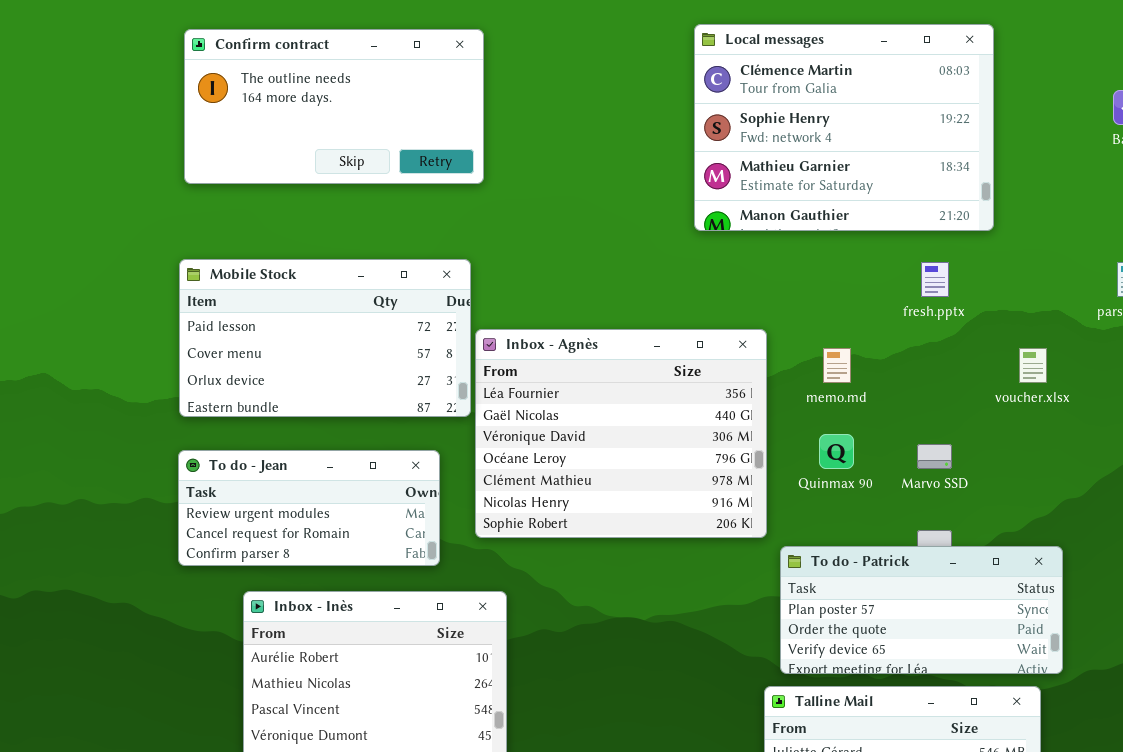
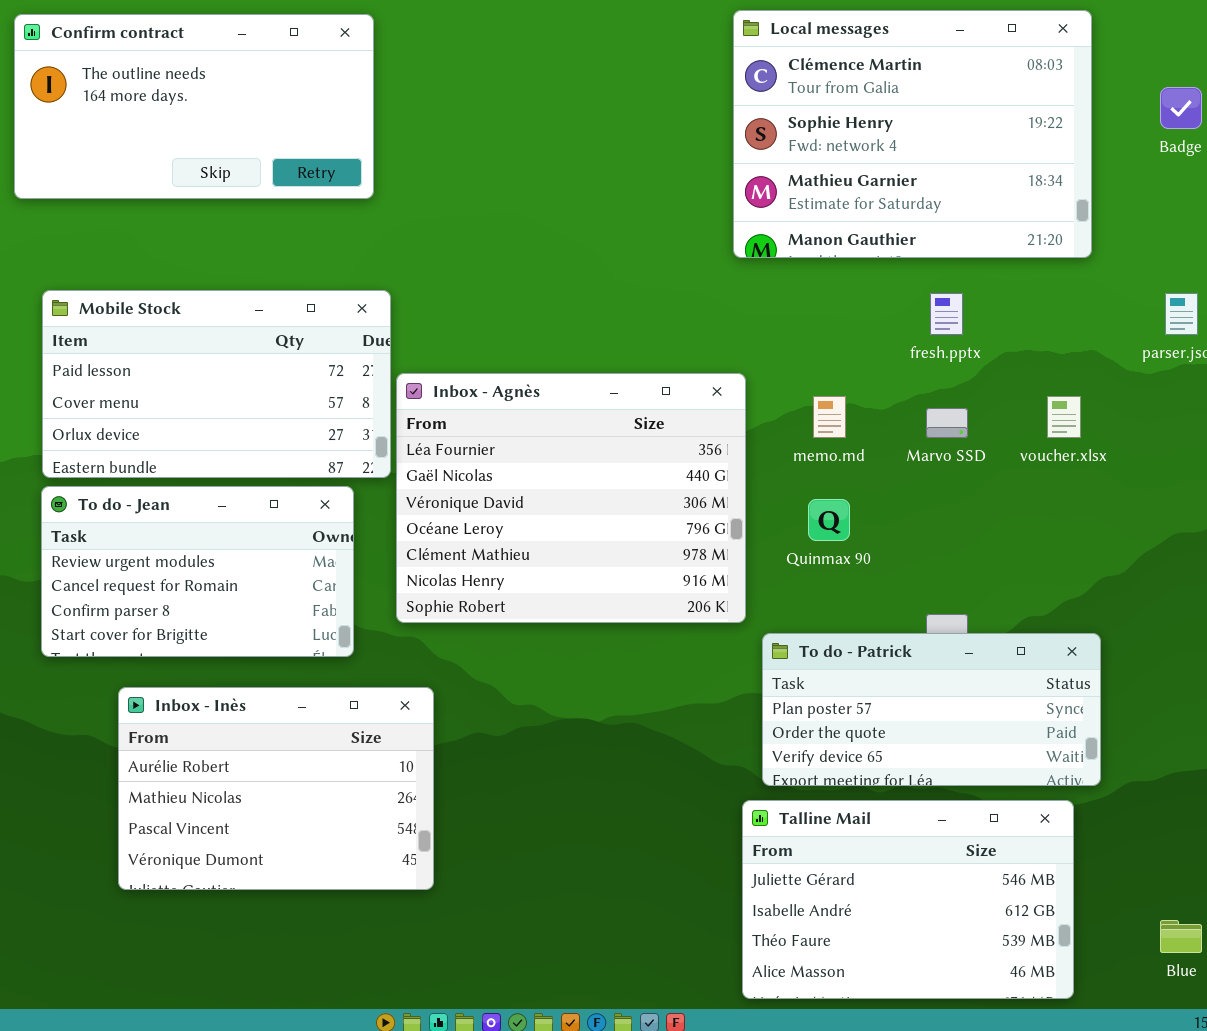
Local messages: [694,24,994,231] -> [733,10,1092,258], moved
Confirm contract: [184,29,484,184] -> [14,14,374,199], moved
Marvo SSD: [917,444,952,469] -> [926,408,968,438], moved
To do - Jean: [178,450,440,566] -> [41,486,354,657], resized

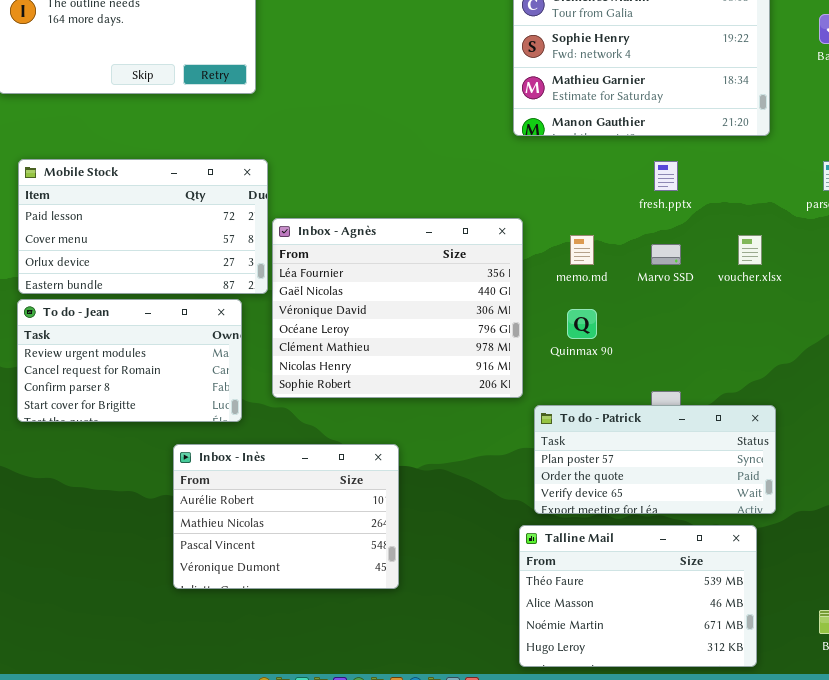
Inbox - Inès: [118,687,434,890] -> [173,444,399,589], moved
Talline Mail: [742,800,1074,999] -> [519,525,757,667], scrolled down 2 rows

